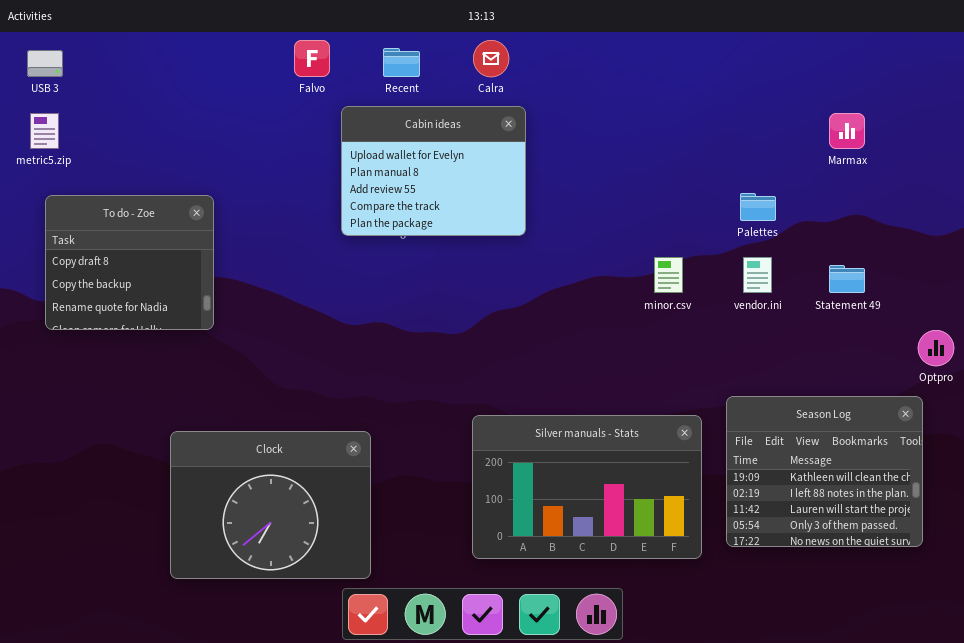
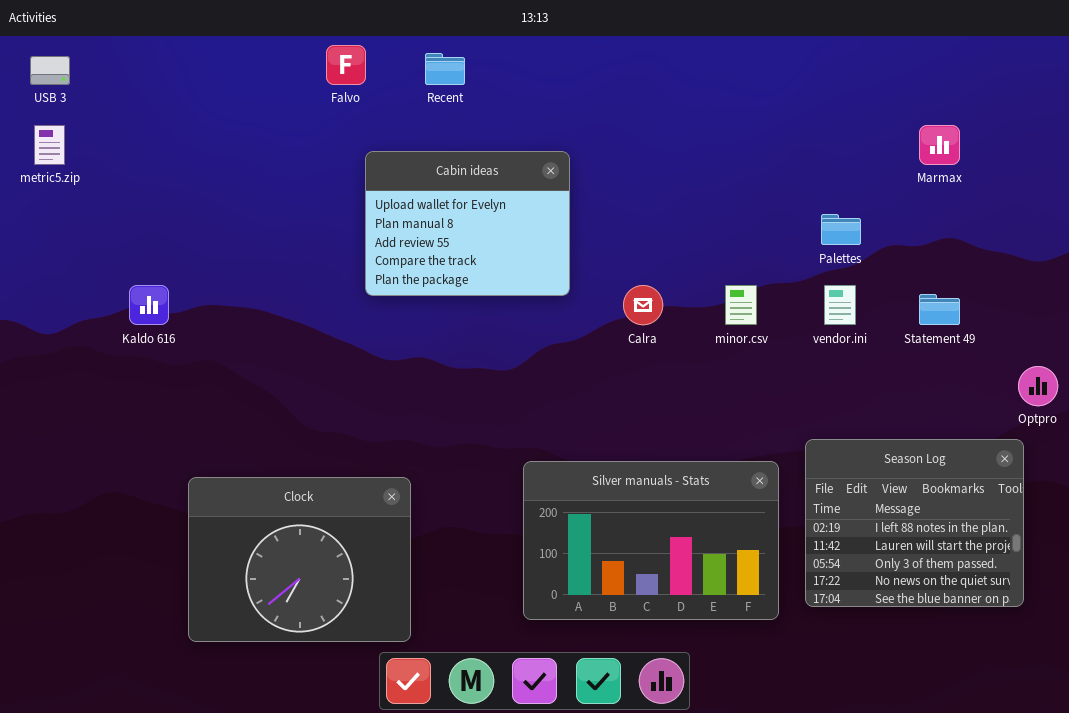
Calra: [473,40,509,77] -> [623,285,663,325], moved
Cabin ideas: [341,106,526,236] -> [365,151,570,296], moved
To do - Zoe: [45,195,214,330] -> none, closed
Season Log: [726,396,923,547] -> [805,439,1024,607], scrolled down 1 row

